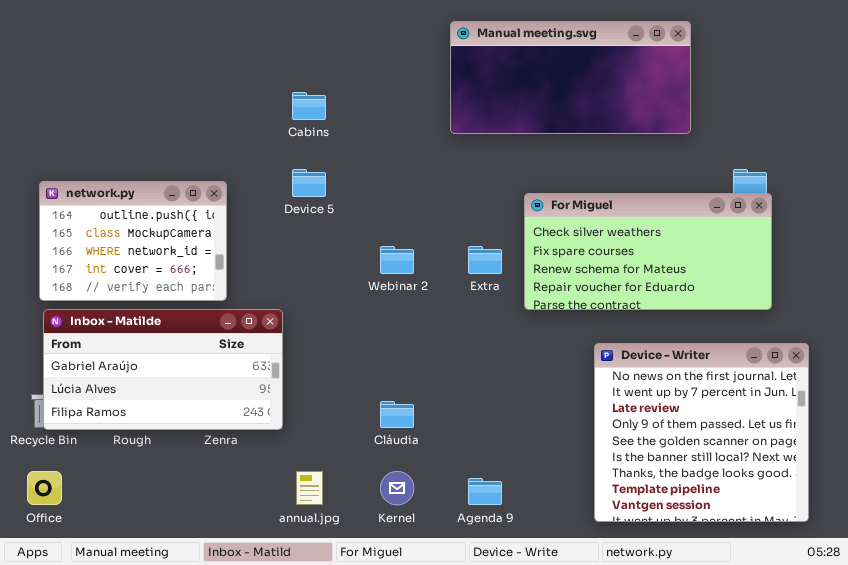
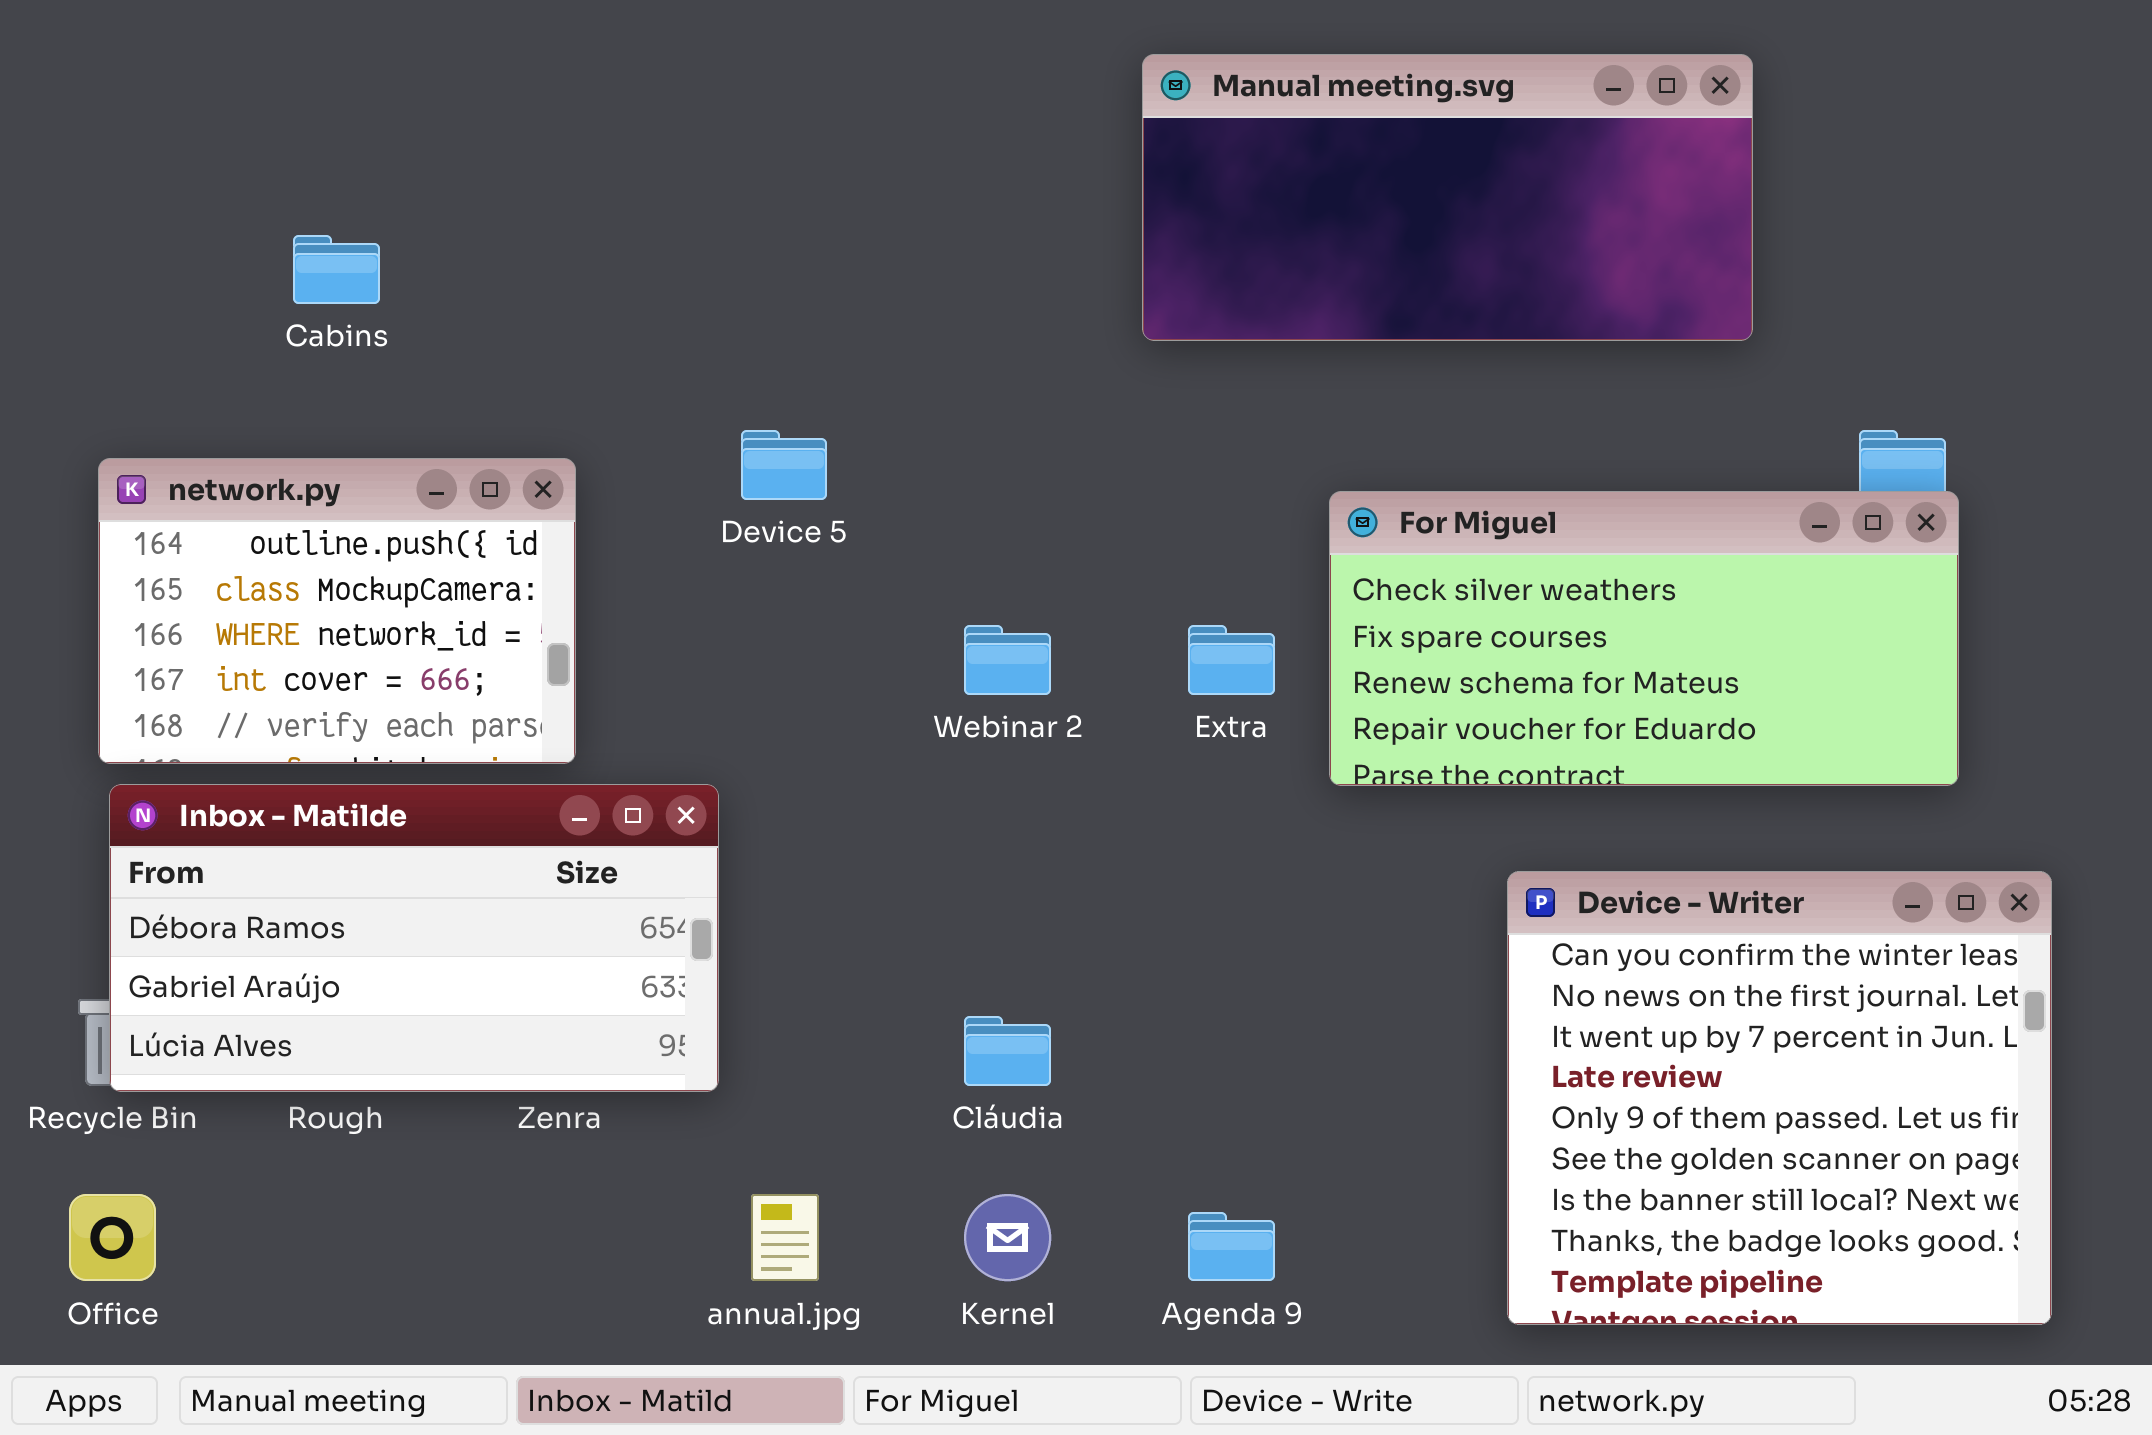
Cabins: [292,92,326,120] -> [293,235,380,304], moved
Inbox - Matilde: [43,309,283,430] -> [109,784,719,1092], scrolled up 1 row
Device - Writer: [594,343,809,522] -> [1507,871,2052,1325], scrolled up 1 row

